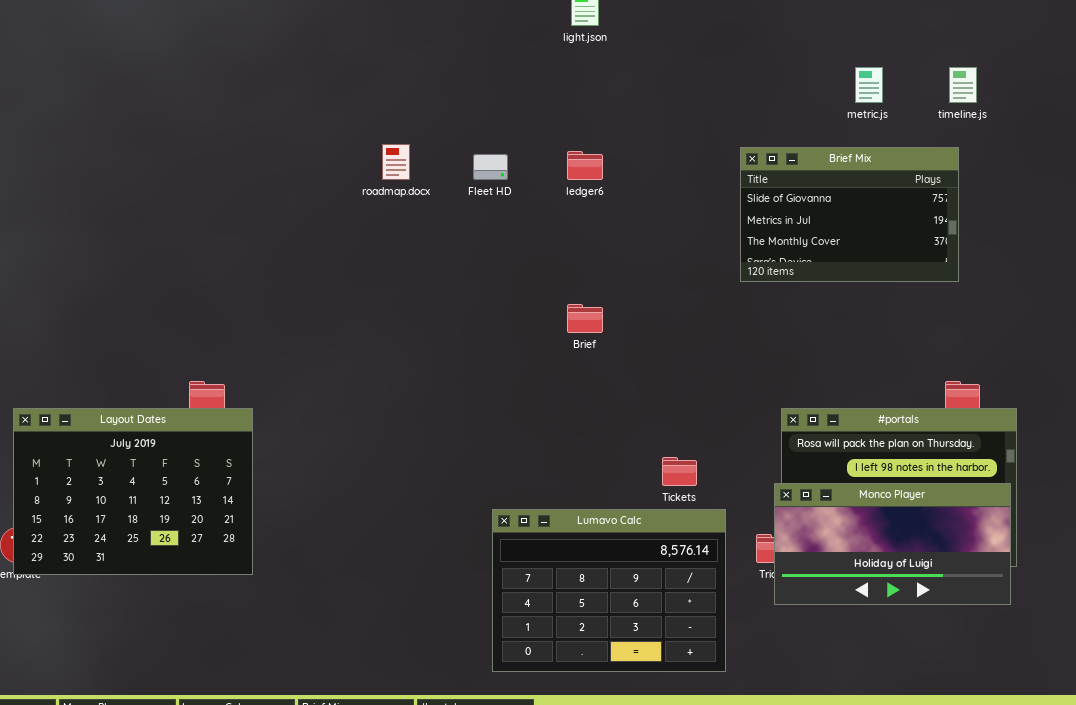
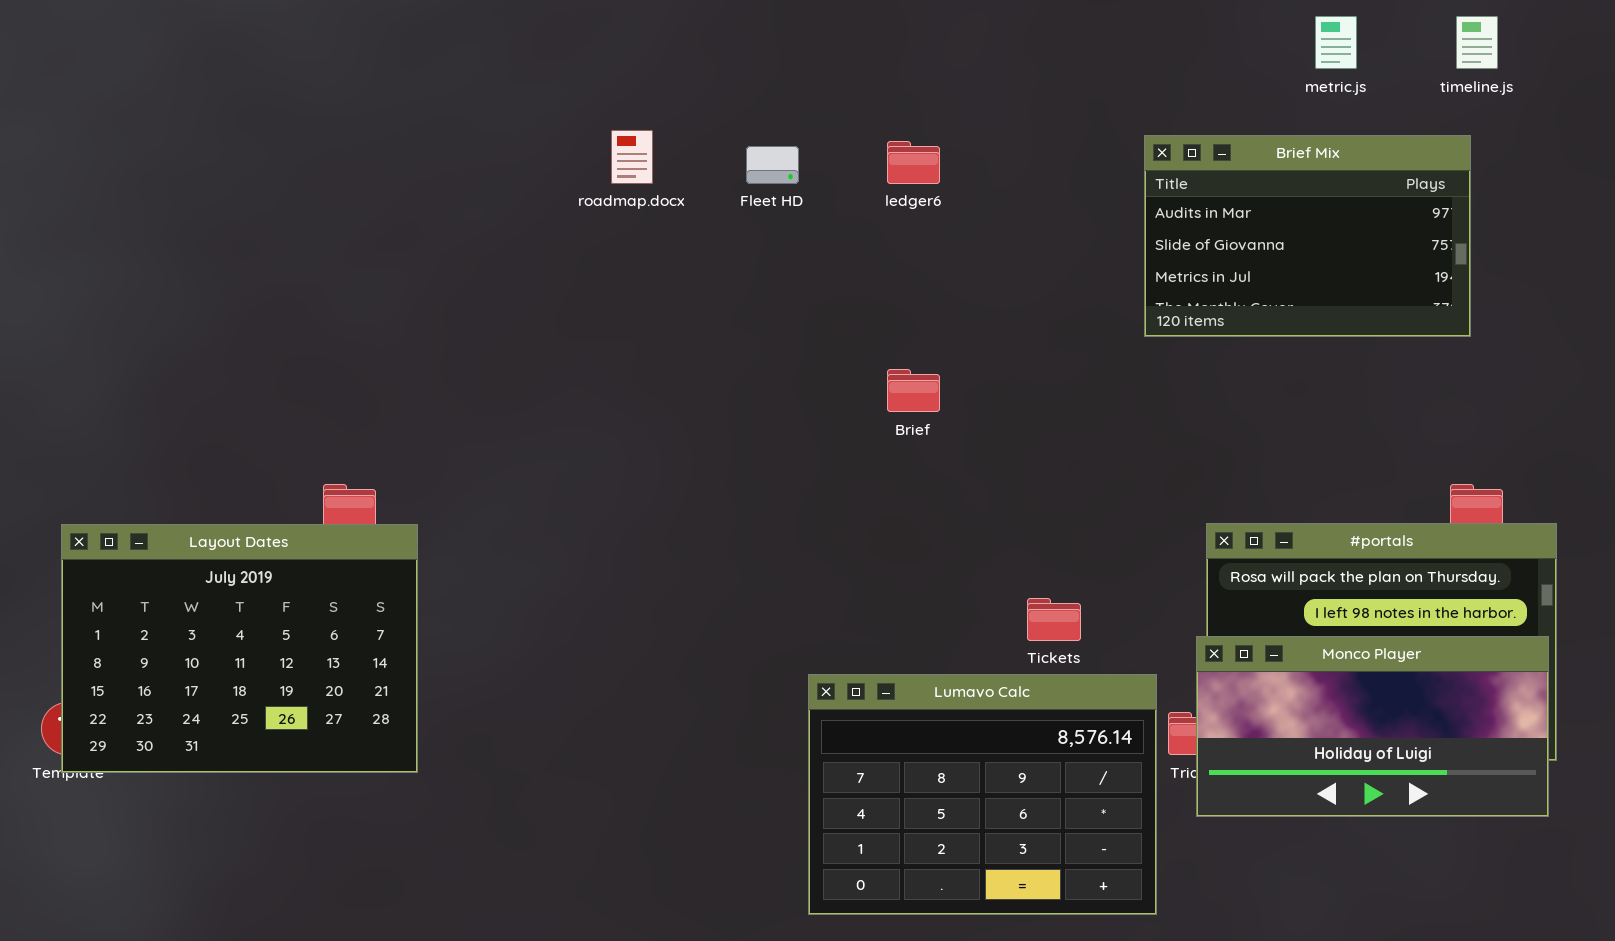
Brief Mix: [740,147,959,282] -> [1144,135,1471,337], scrolled up 1 row
Lumavo Calc: [492,509,726,672] -> [808,674,1157,915], moved

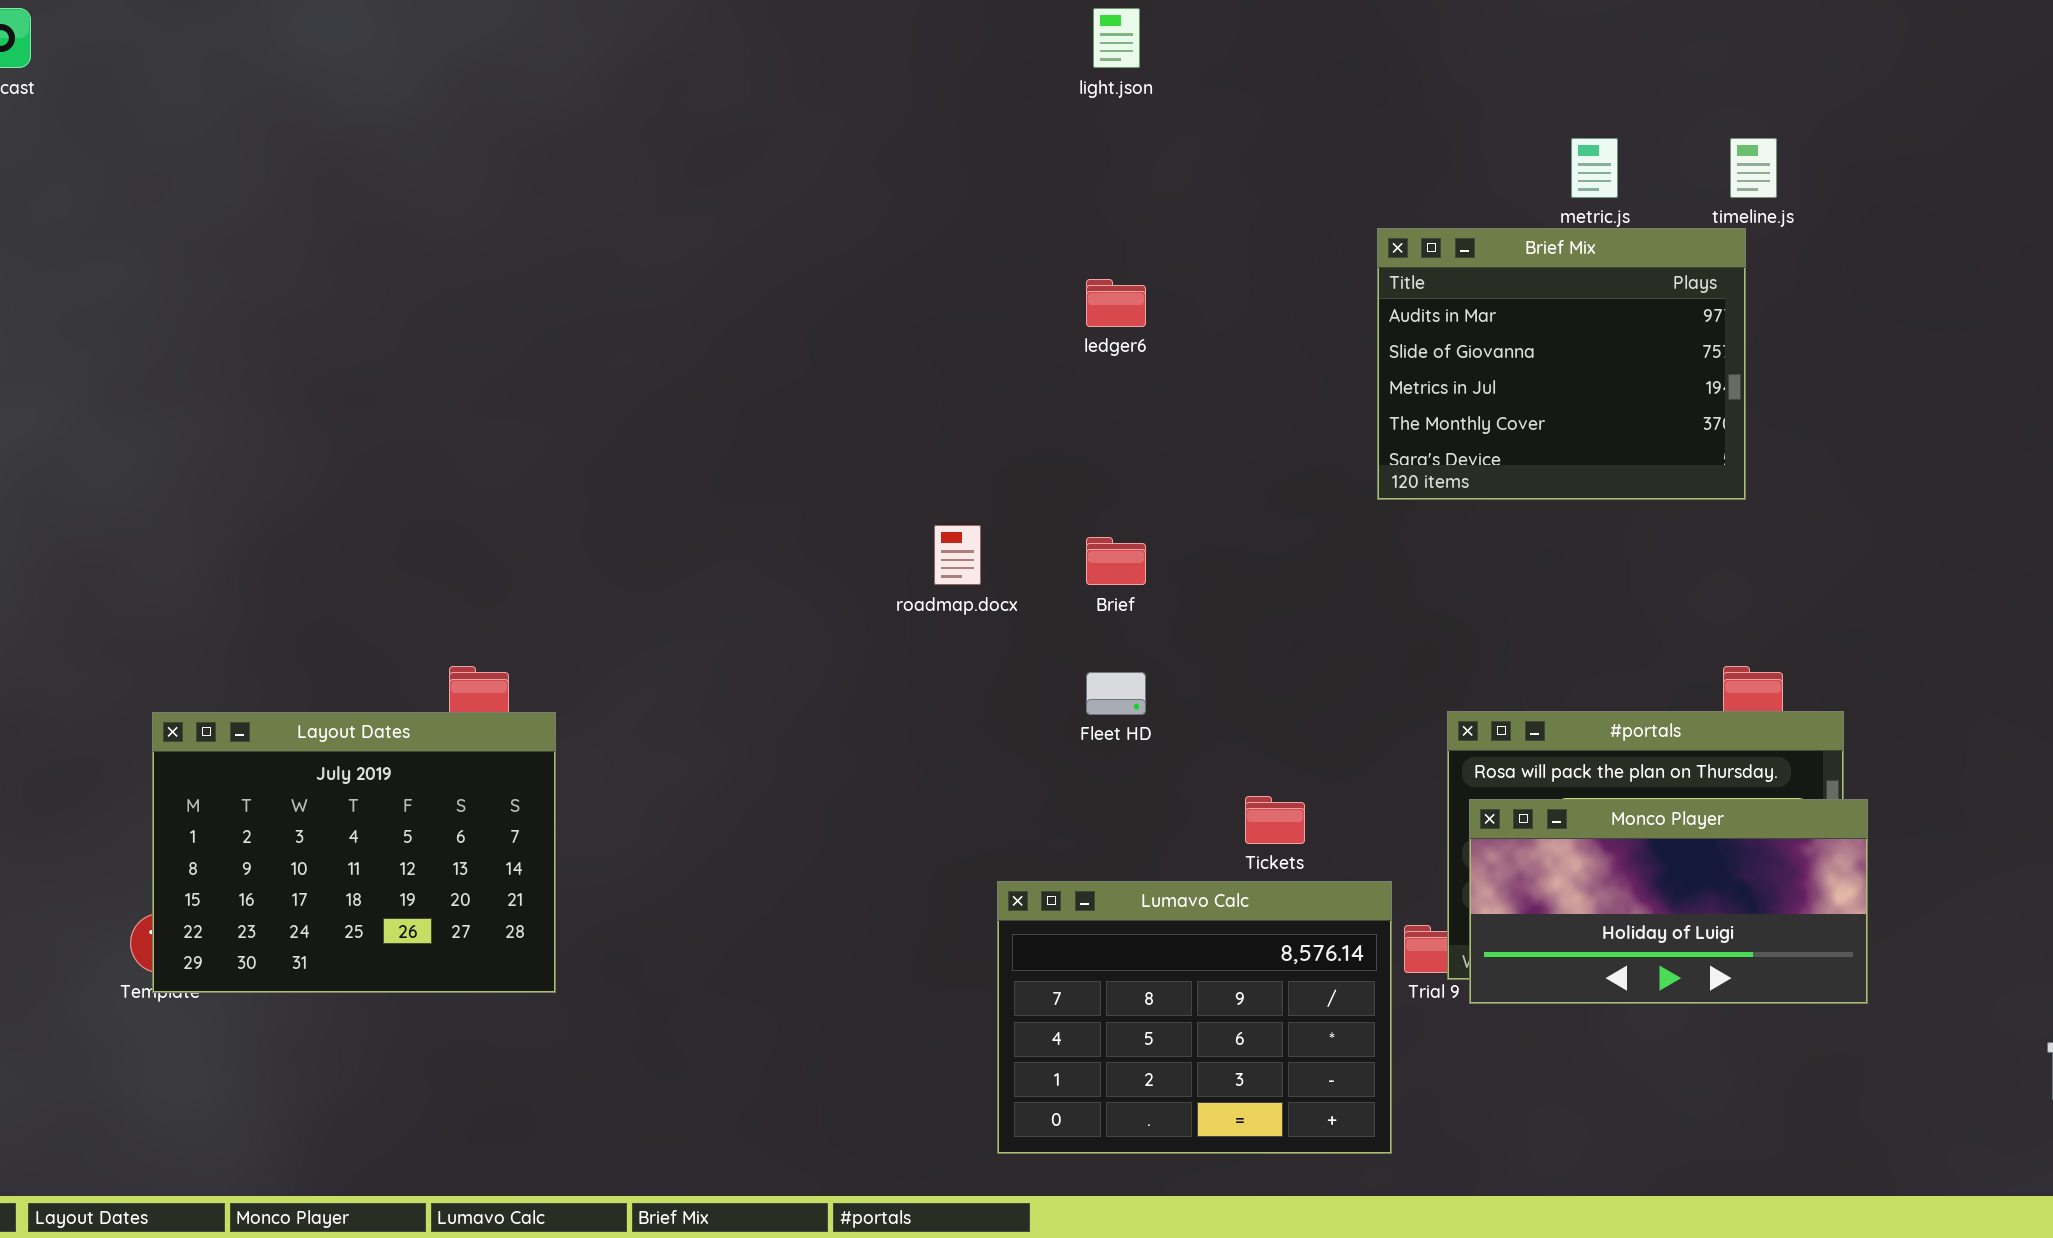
roadmap.docx: [611,130,653,184] -> [934,525,981,585], moved
Brief Mix: [1144,135,1471,337] -> [1377,228,1746,500], resized
Fleet HD: [746,146,799,184] -> [1086,672,1146,715], moved
Monco Player: [1196,636,1549,817] -> [1469,799,1868,1004], moved

